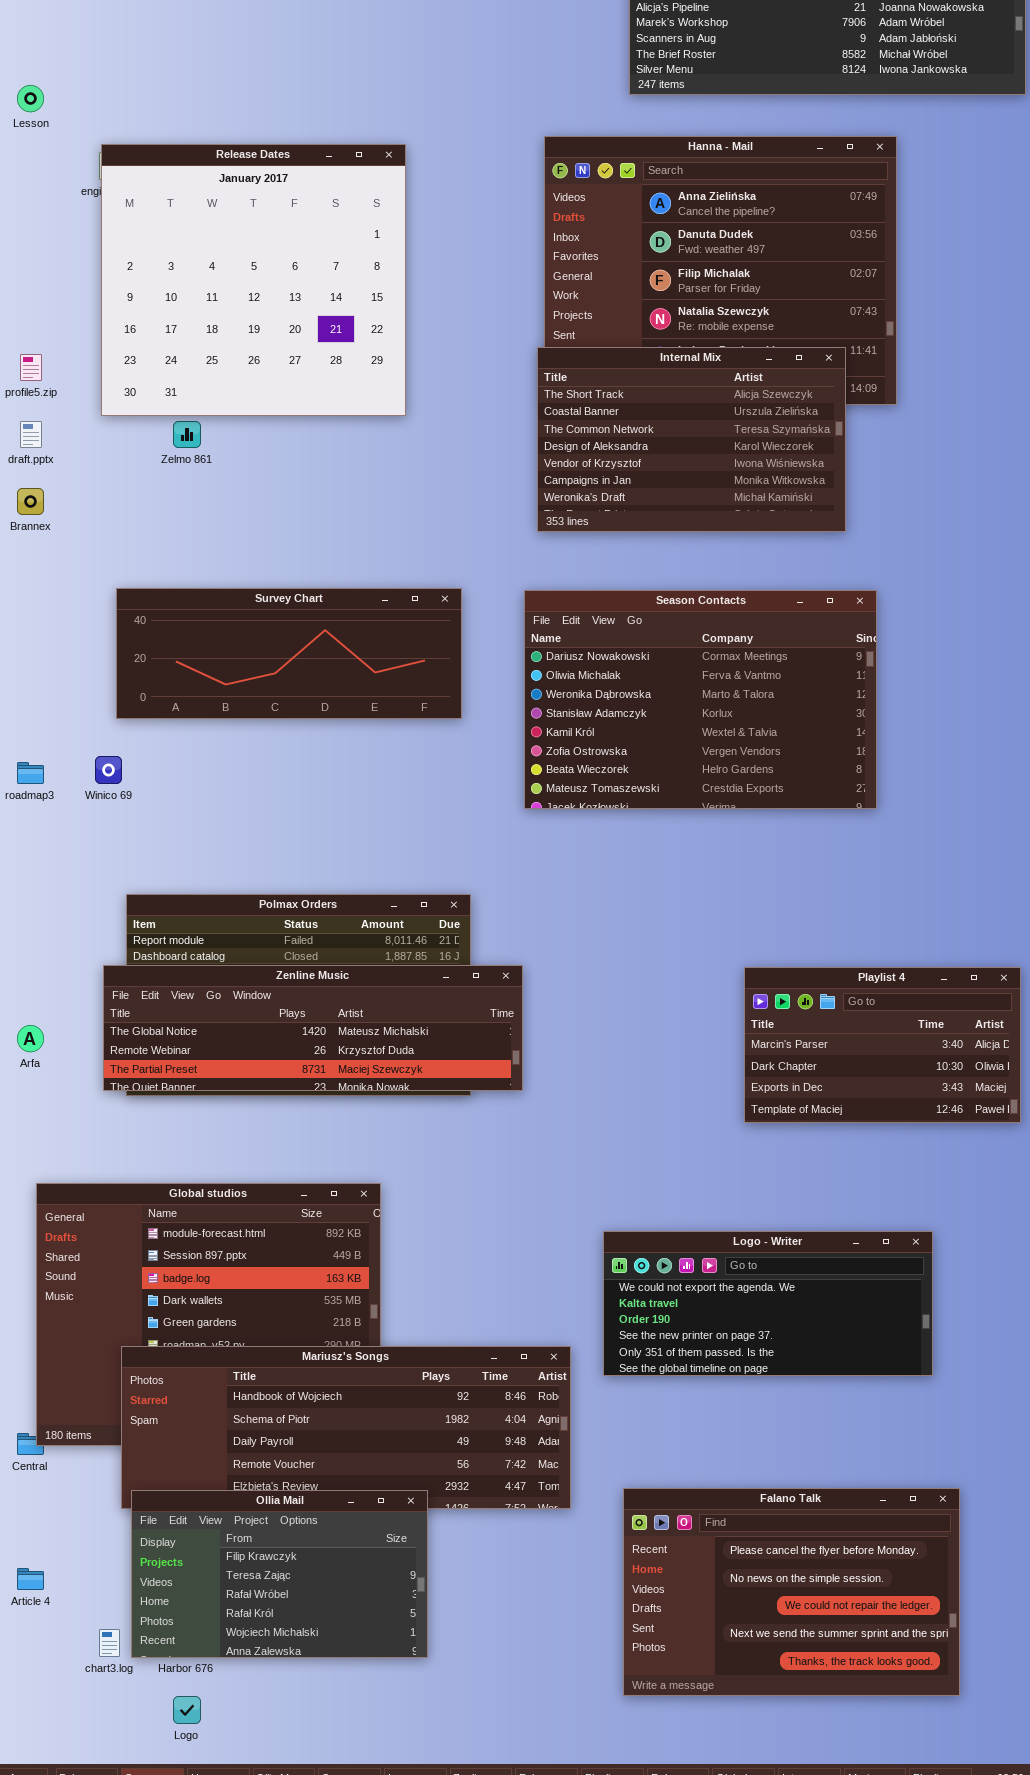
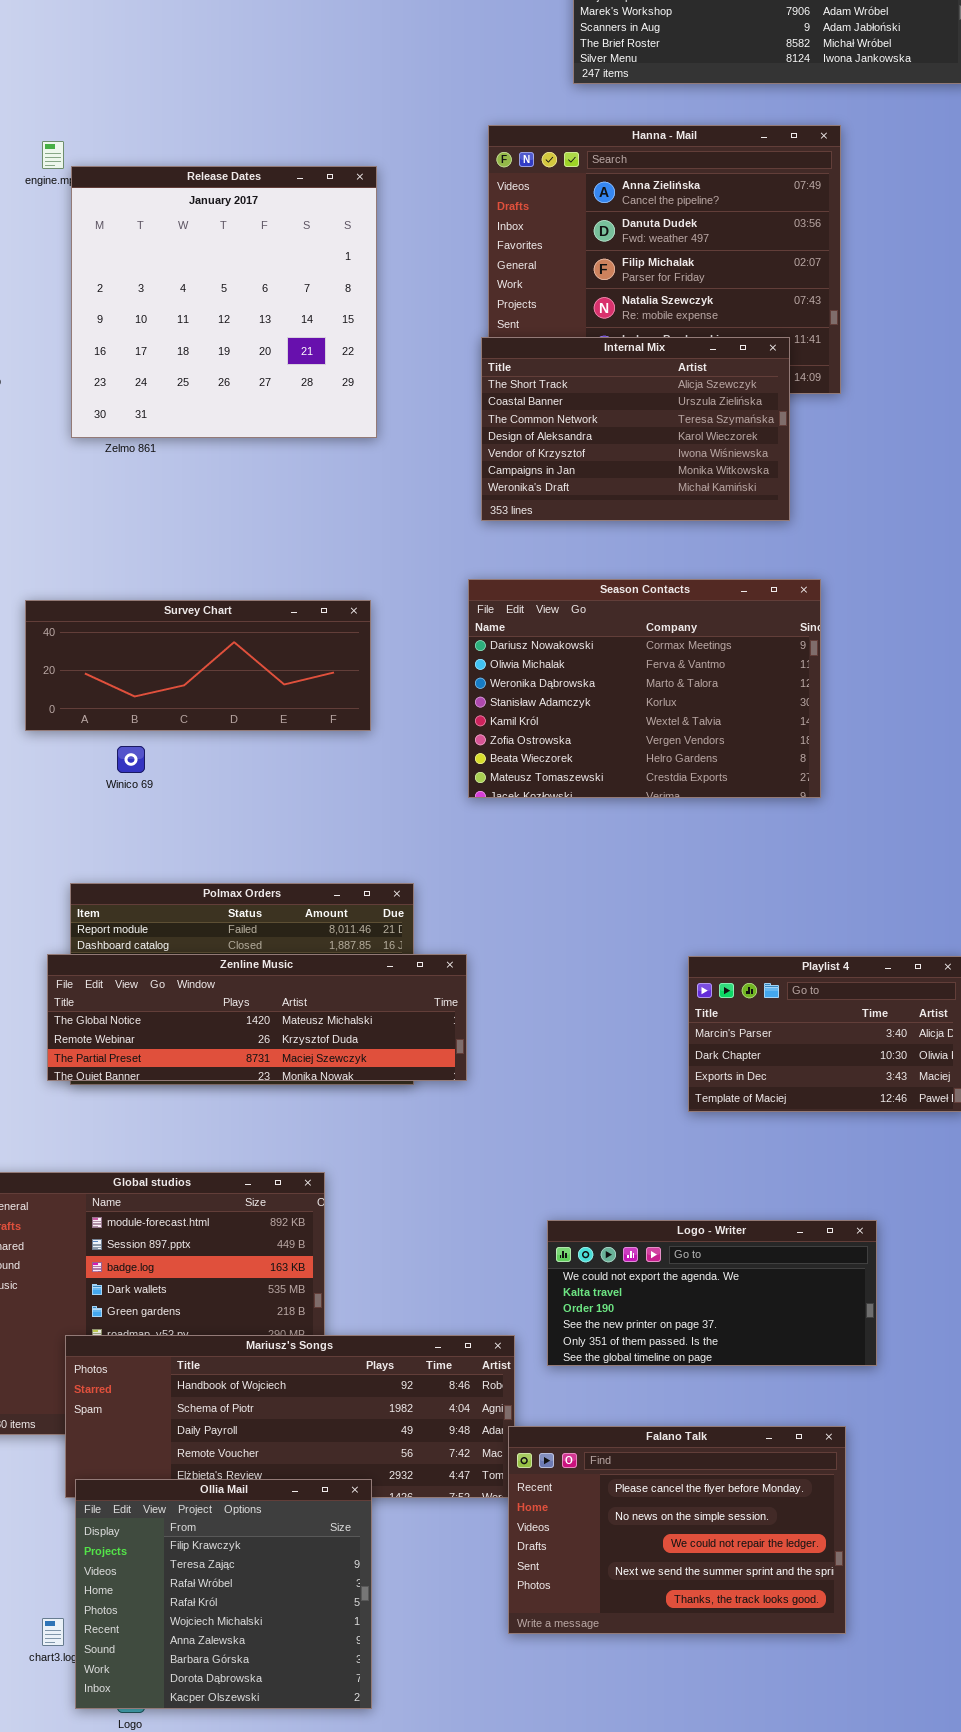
Release Dates: [101,144,406,416] -> [71,166,377,438], moved
Survey Chart: [116,588,462,719] -> [25,600,371,731], moved
Winico 69: [95,756,122,784] -> [117,746,145,773], moved
Falano Talk: [623,1488,960,1696] -> [508,1426,846,1634], moved
Ollia Mail: [131,1490,428,1658] -> [75,1479,372,1709], resized

